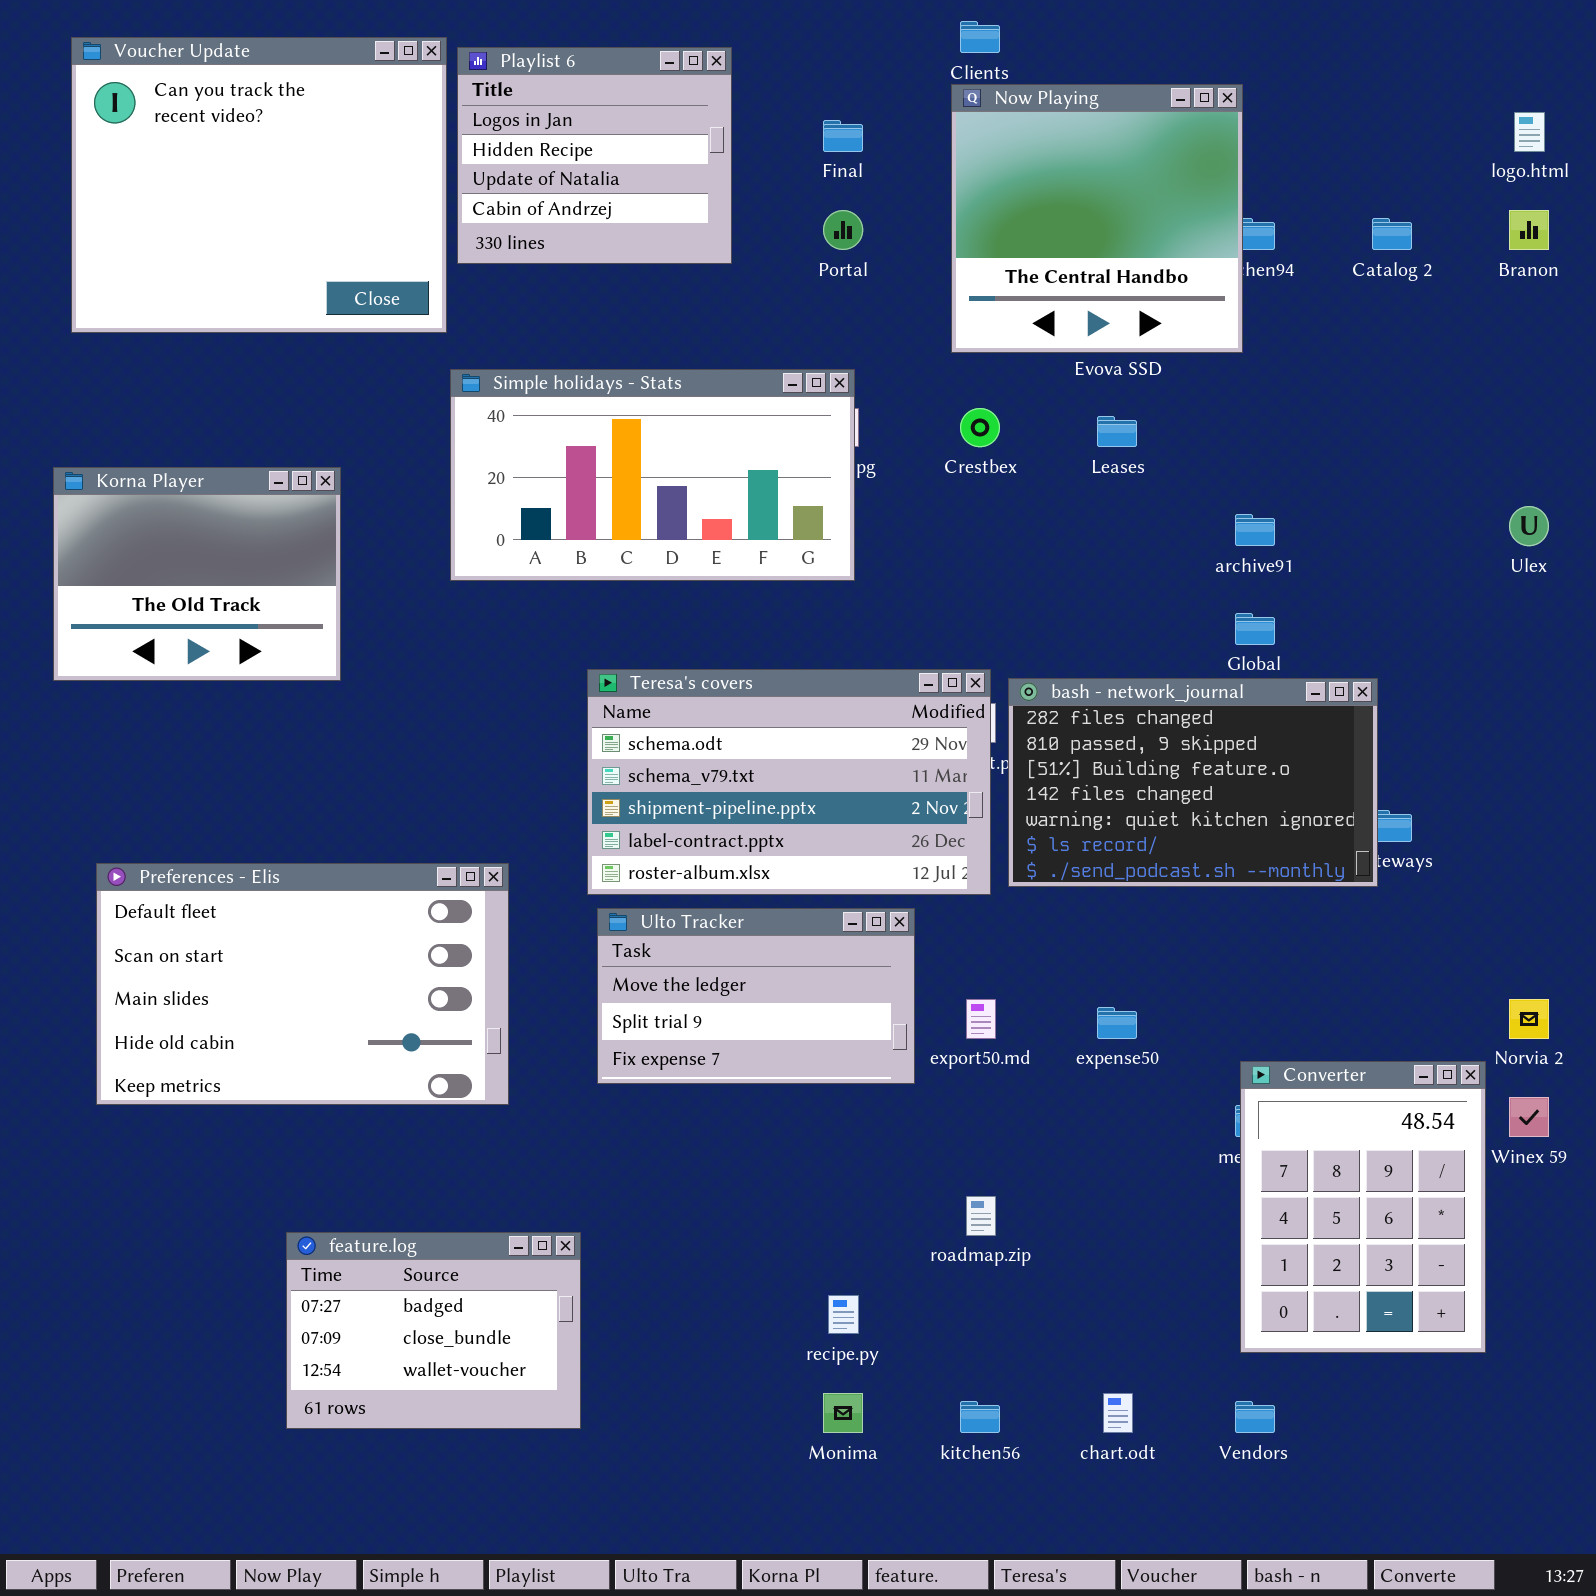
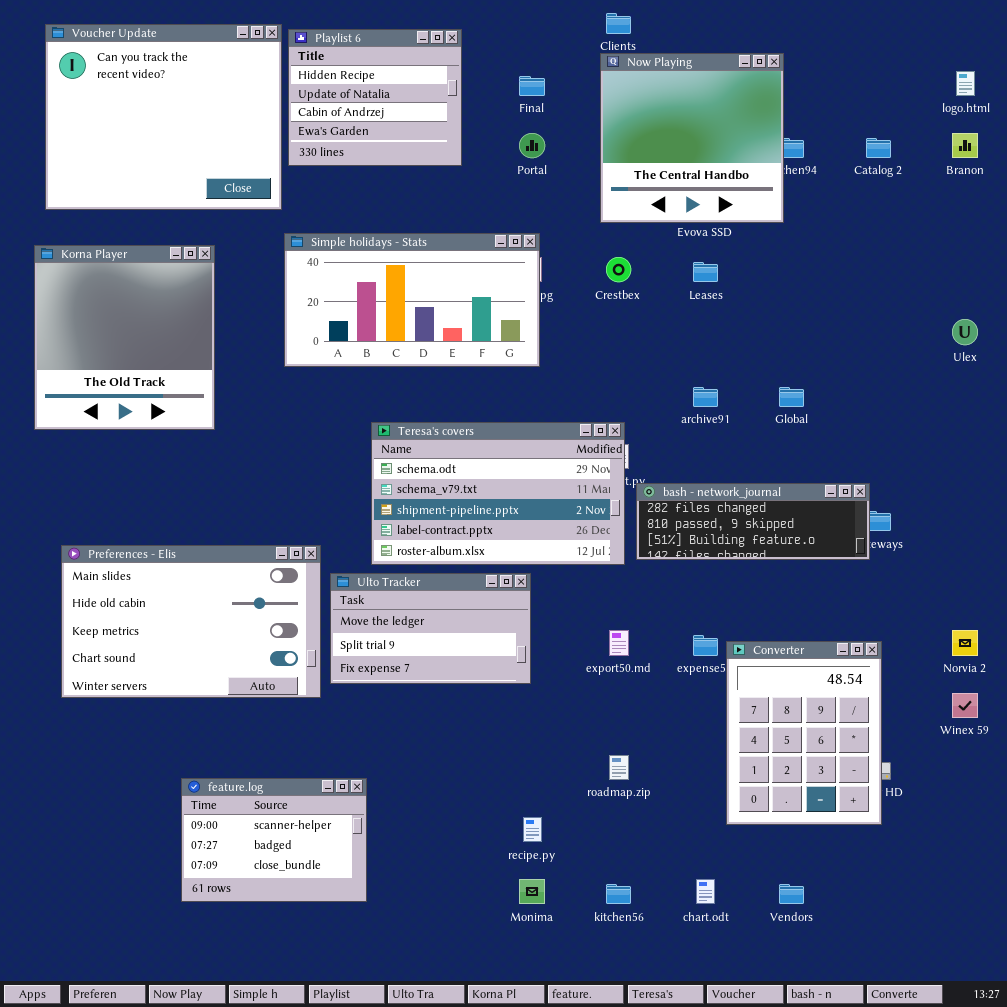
Playlist 6: [457,47,732,264] -> [288,29,462,166], scrolled down 1 row
Korna Player: [53,467,341,681] -> [34,245,215,430], resized
archive91: [1235,514,1275,546] -> [693,387,718,407], moved
bash - network_journal: [1008,678,1378,887] -> [636,483,870,560], resized
Preferences - Elis: [96,863,509,1105] -> [61,545,321,698], scrolled down 2 rows
Ulto Tracker: [597,908,915,1084] -> [330,573,531,684], moved
Converter: [1240,1061,1486,1353] -> [726,641,882,825], moved
feature.log: [286,1232,581,1429] -> [181,778,367,902], scrolled up 1 row

